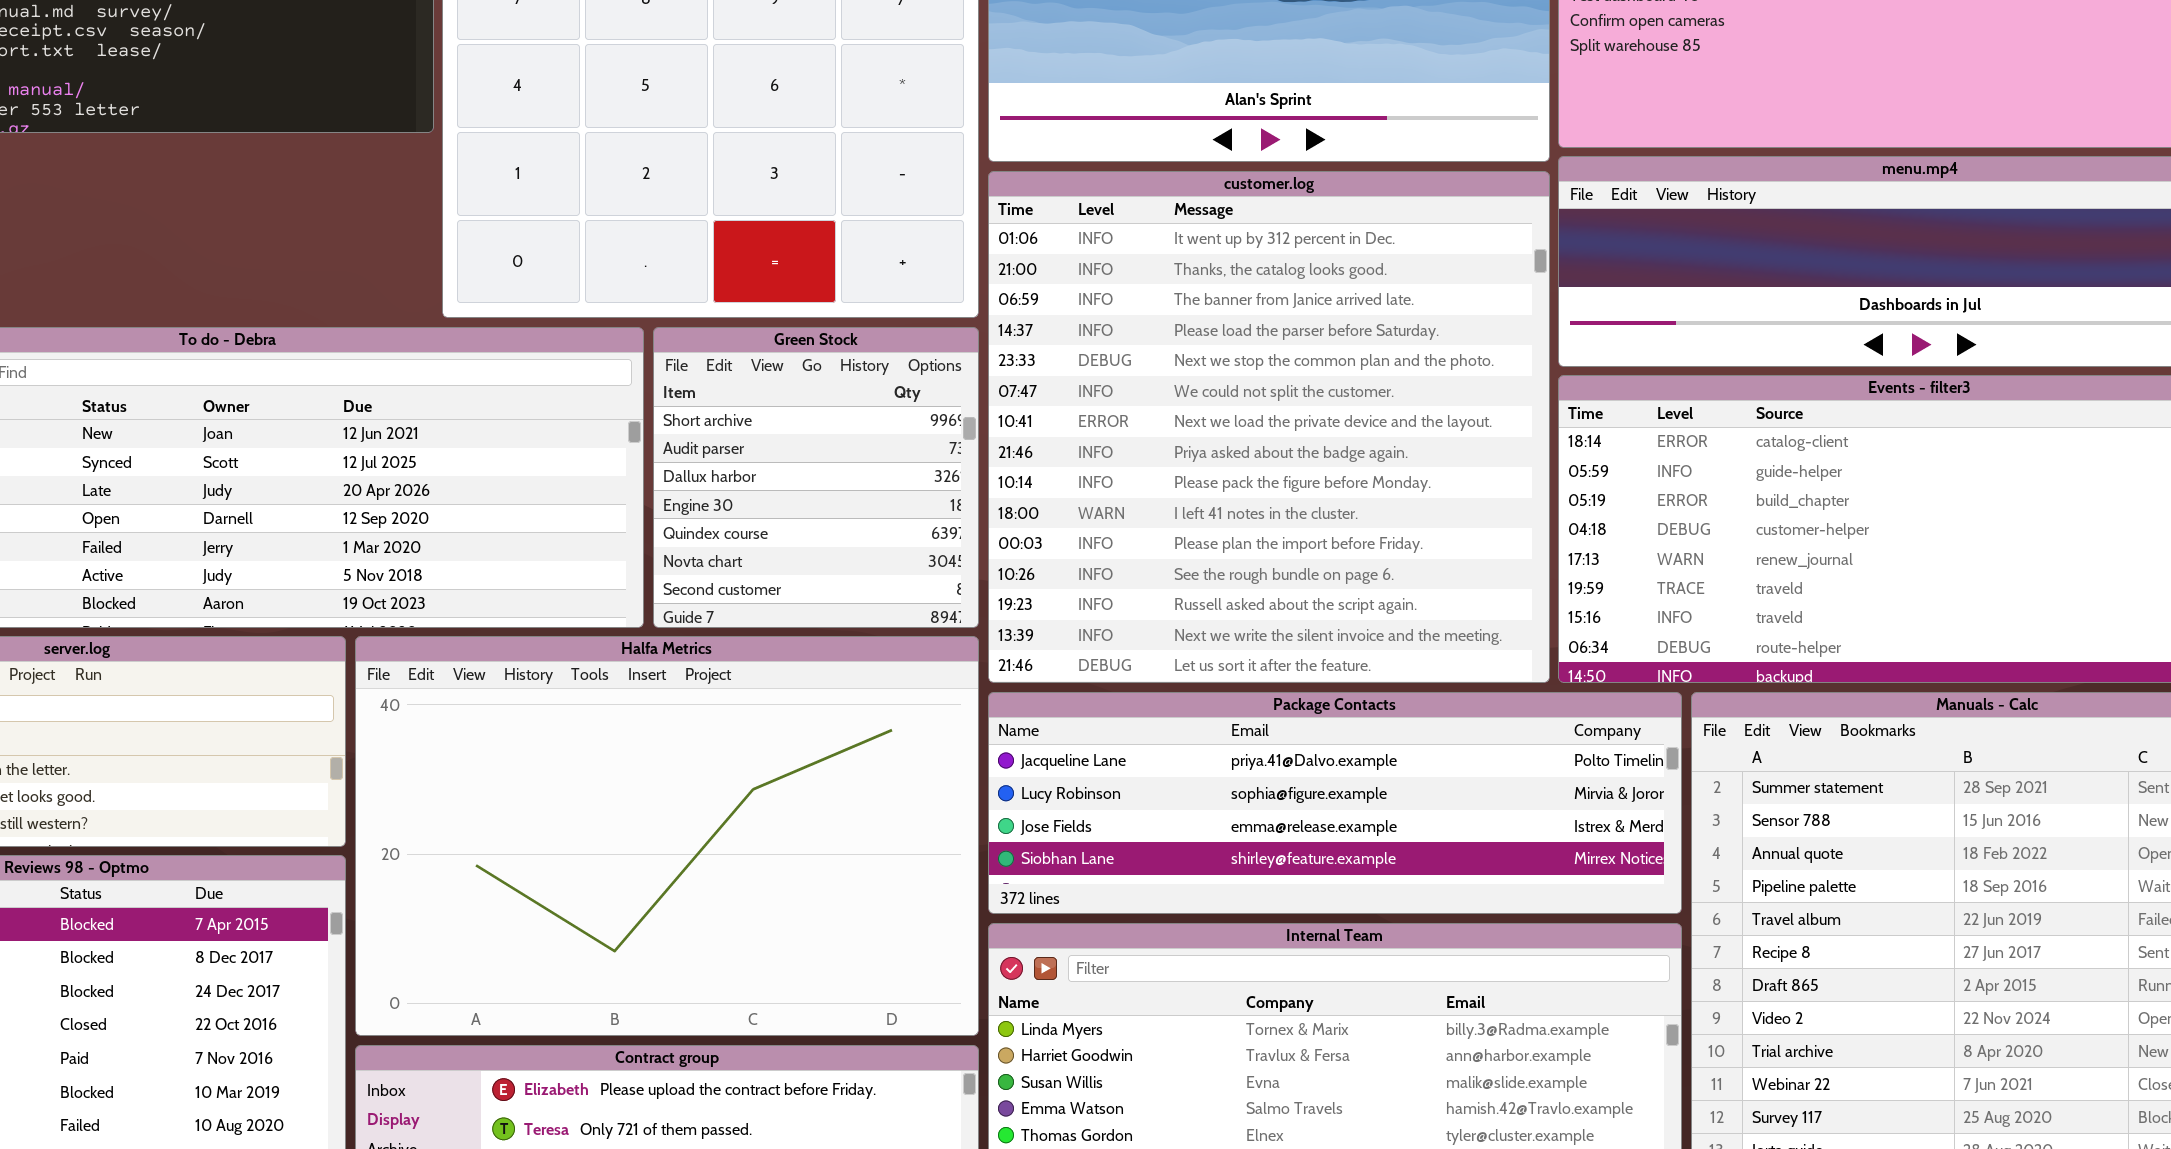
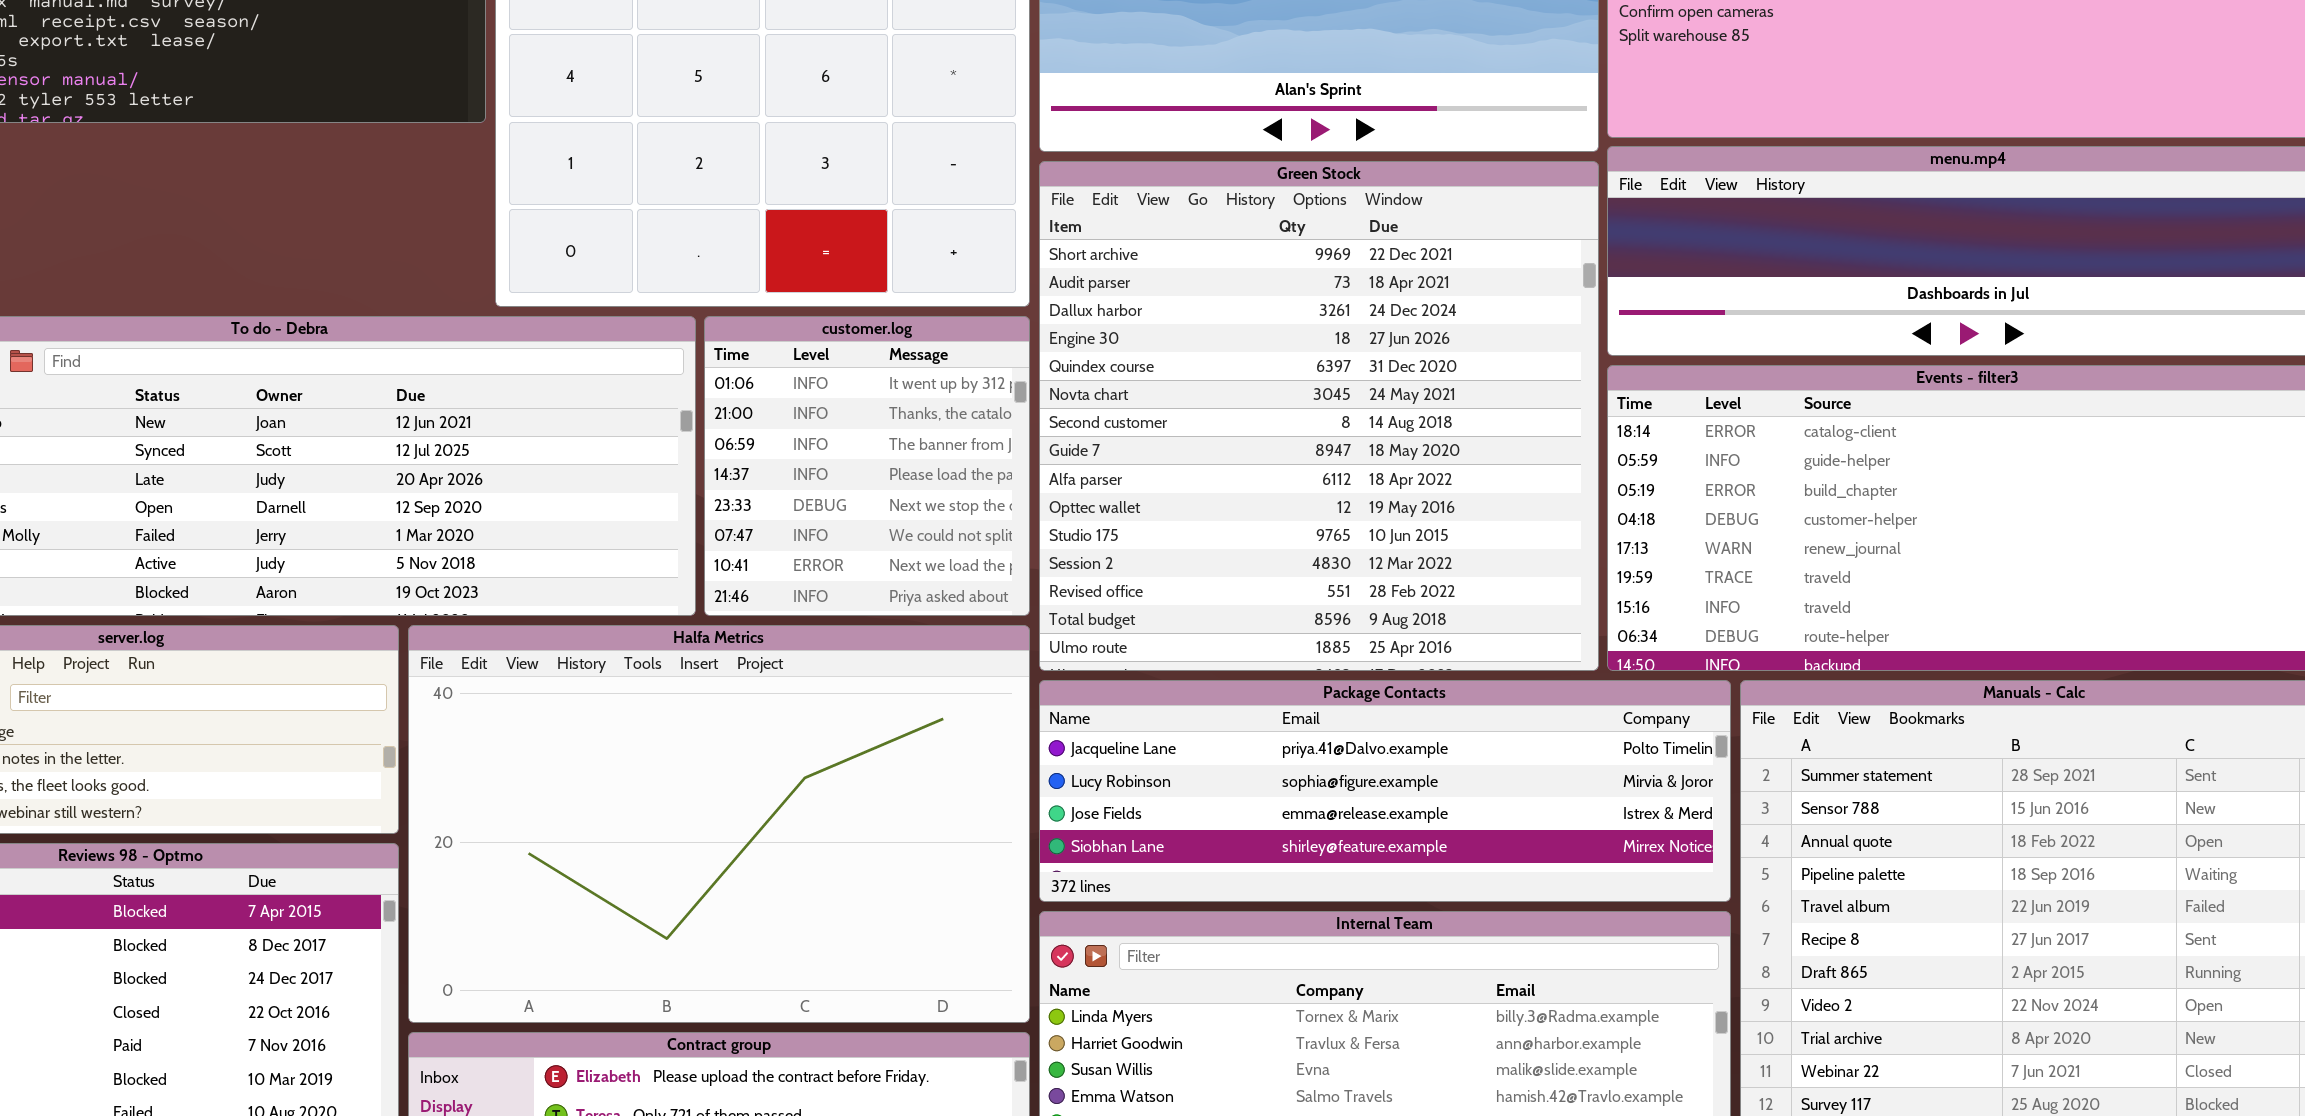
customer.log: [988,171,1550,683] -> [704,316,1030,616], moved, resized
Green Stock: [653,327,979,628] -> [1039,161,1599,671], moved, resized

